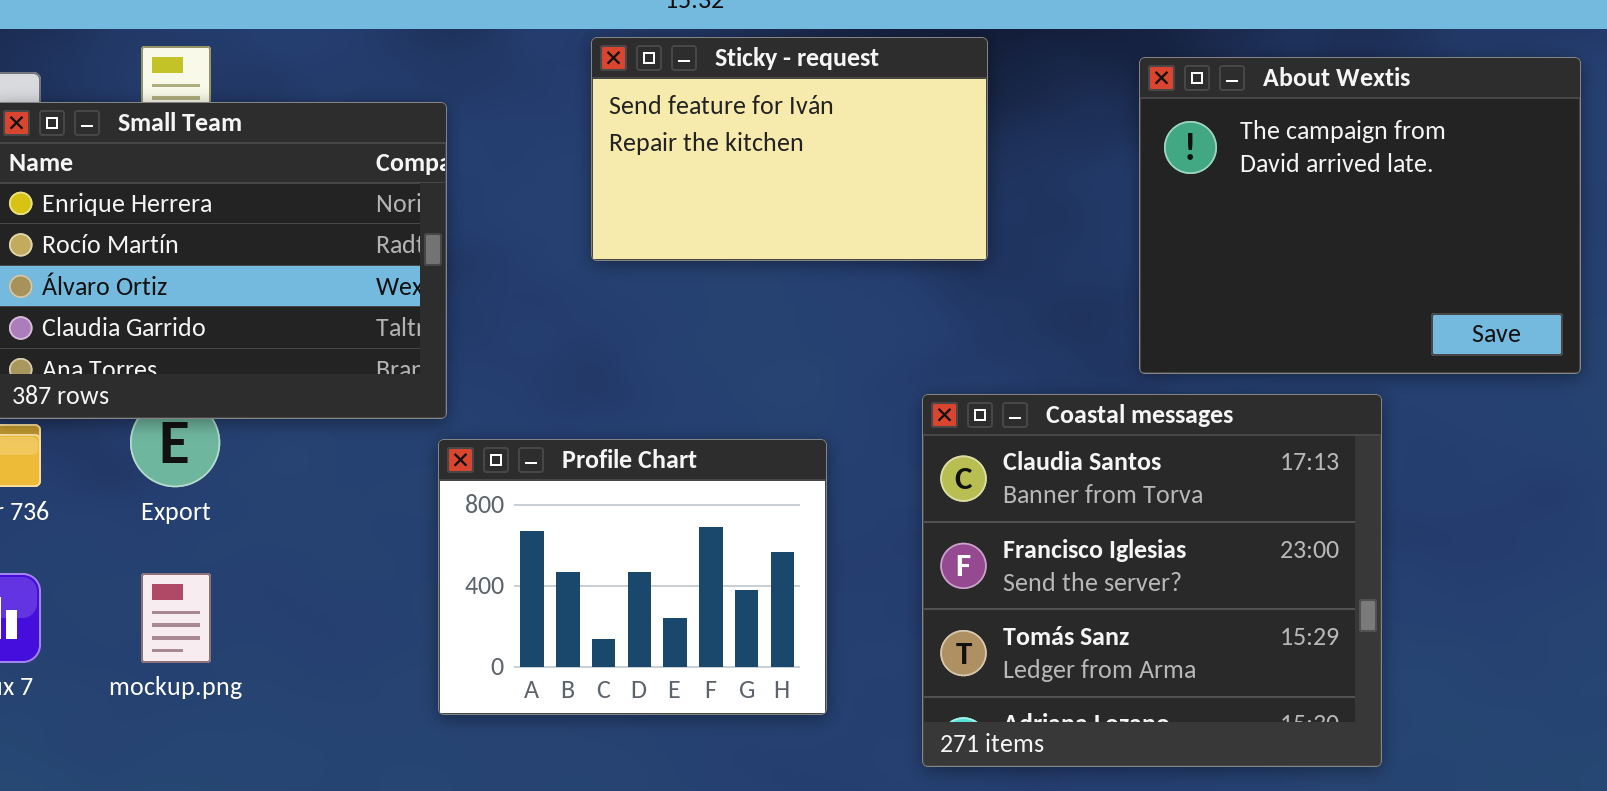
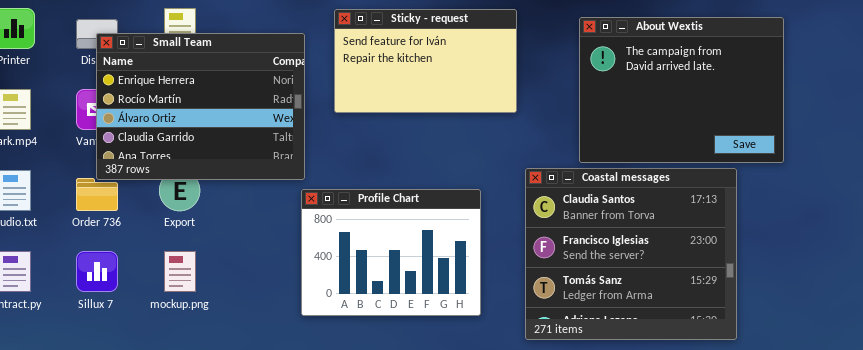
Sticky - request: [591,37,988,261] -> [334,9,517,113], moved
About Wextis: [1139,57,1581,374] -> [579,17,784,163], moved

